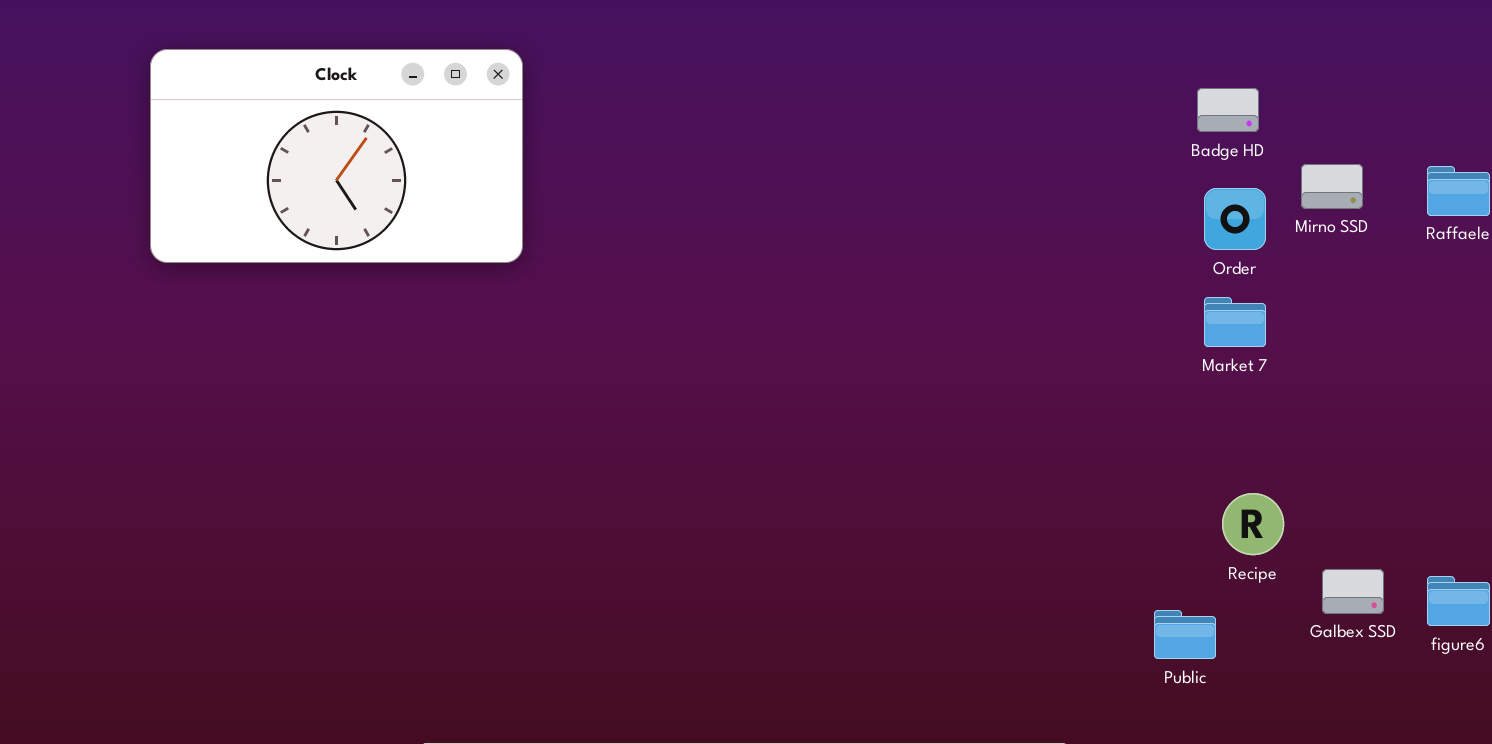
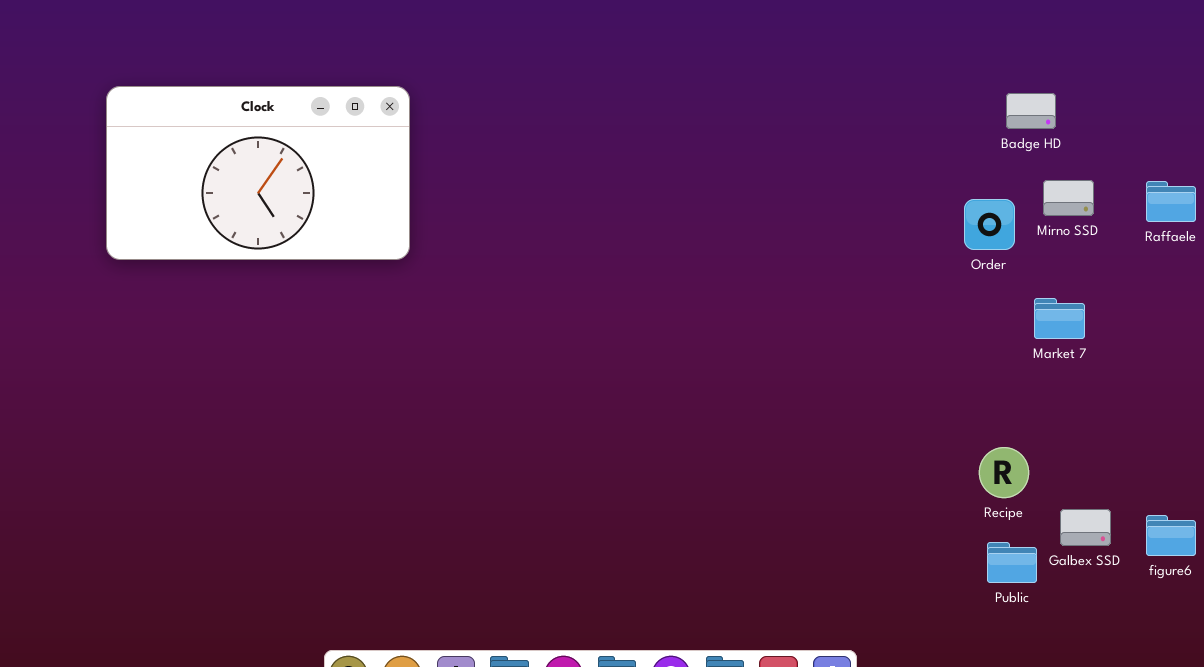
Badge HD: [1197,88,1259,132] -> [1006,93,1056,129], moved
Market 7: [1204,297,1266,347] -> [1034,298,1085,339], moved
Public: [1154,610,1216,659] -> [987,542,1037,583], moved

